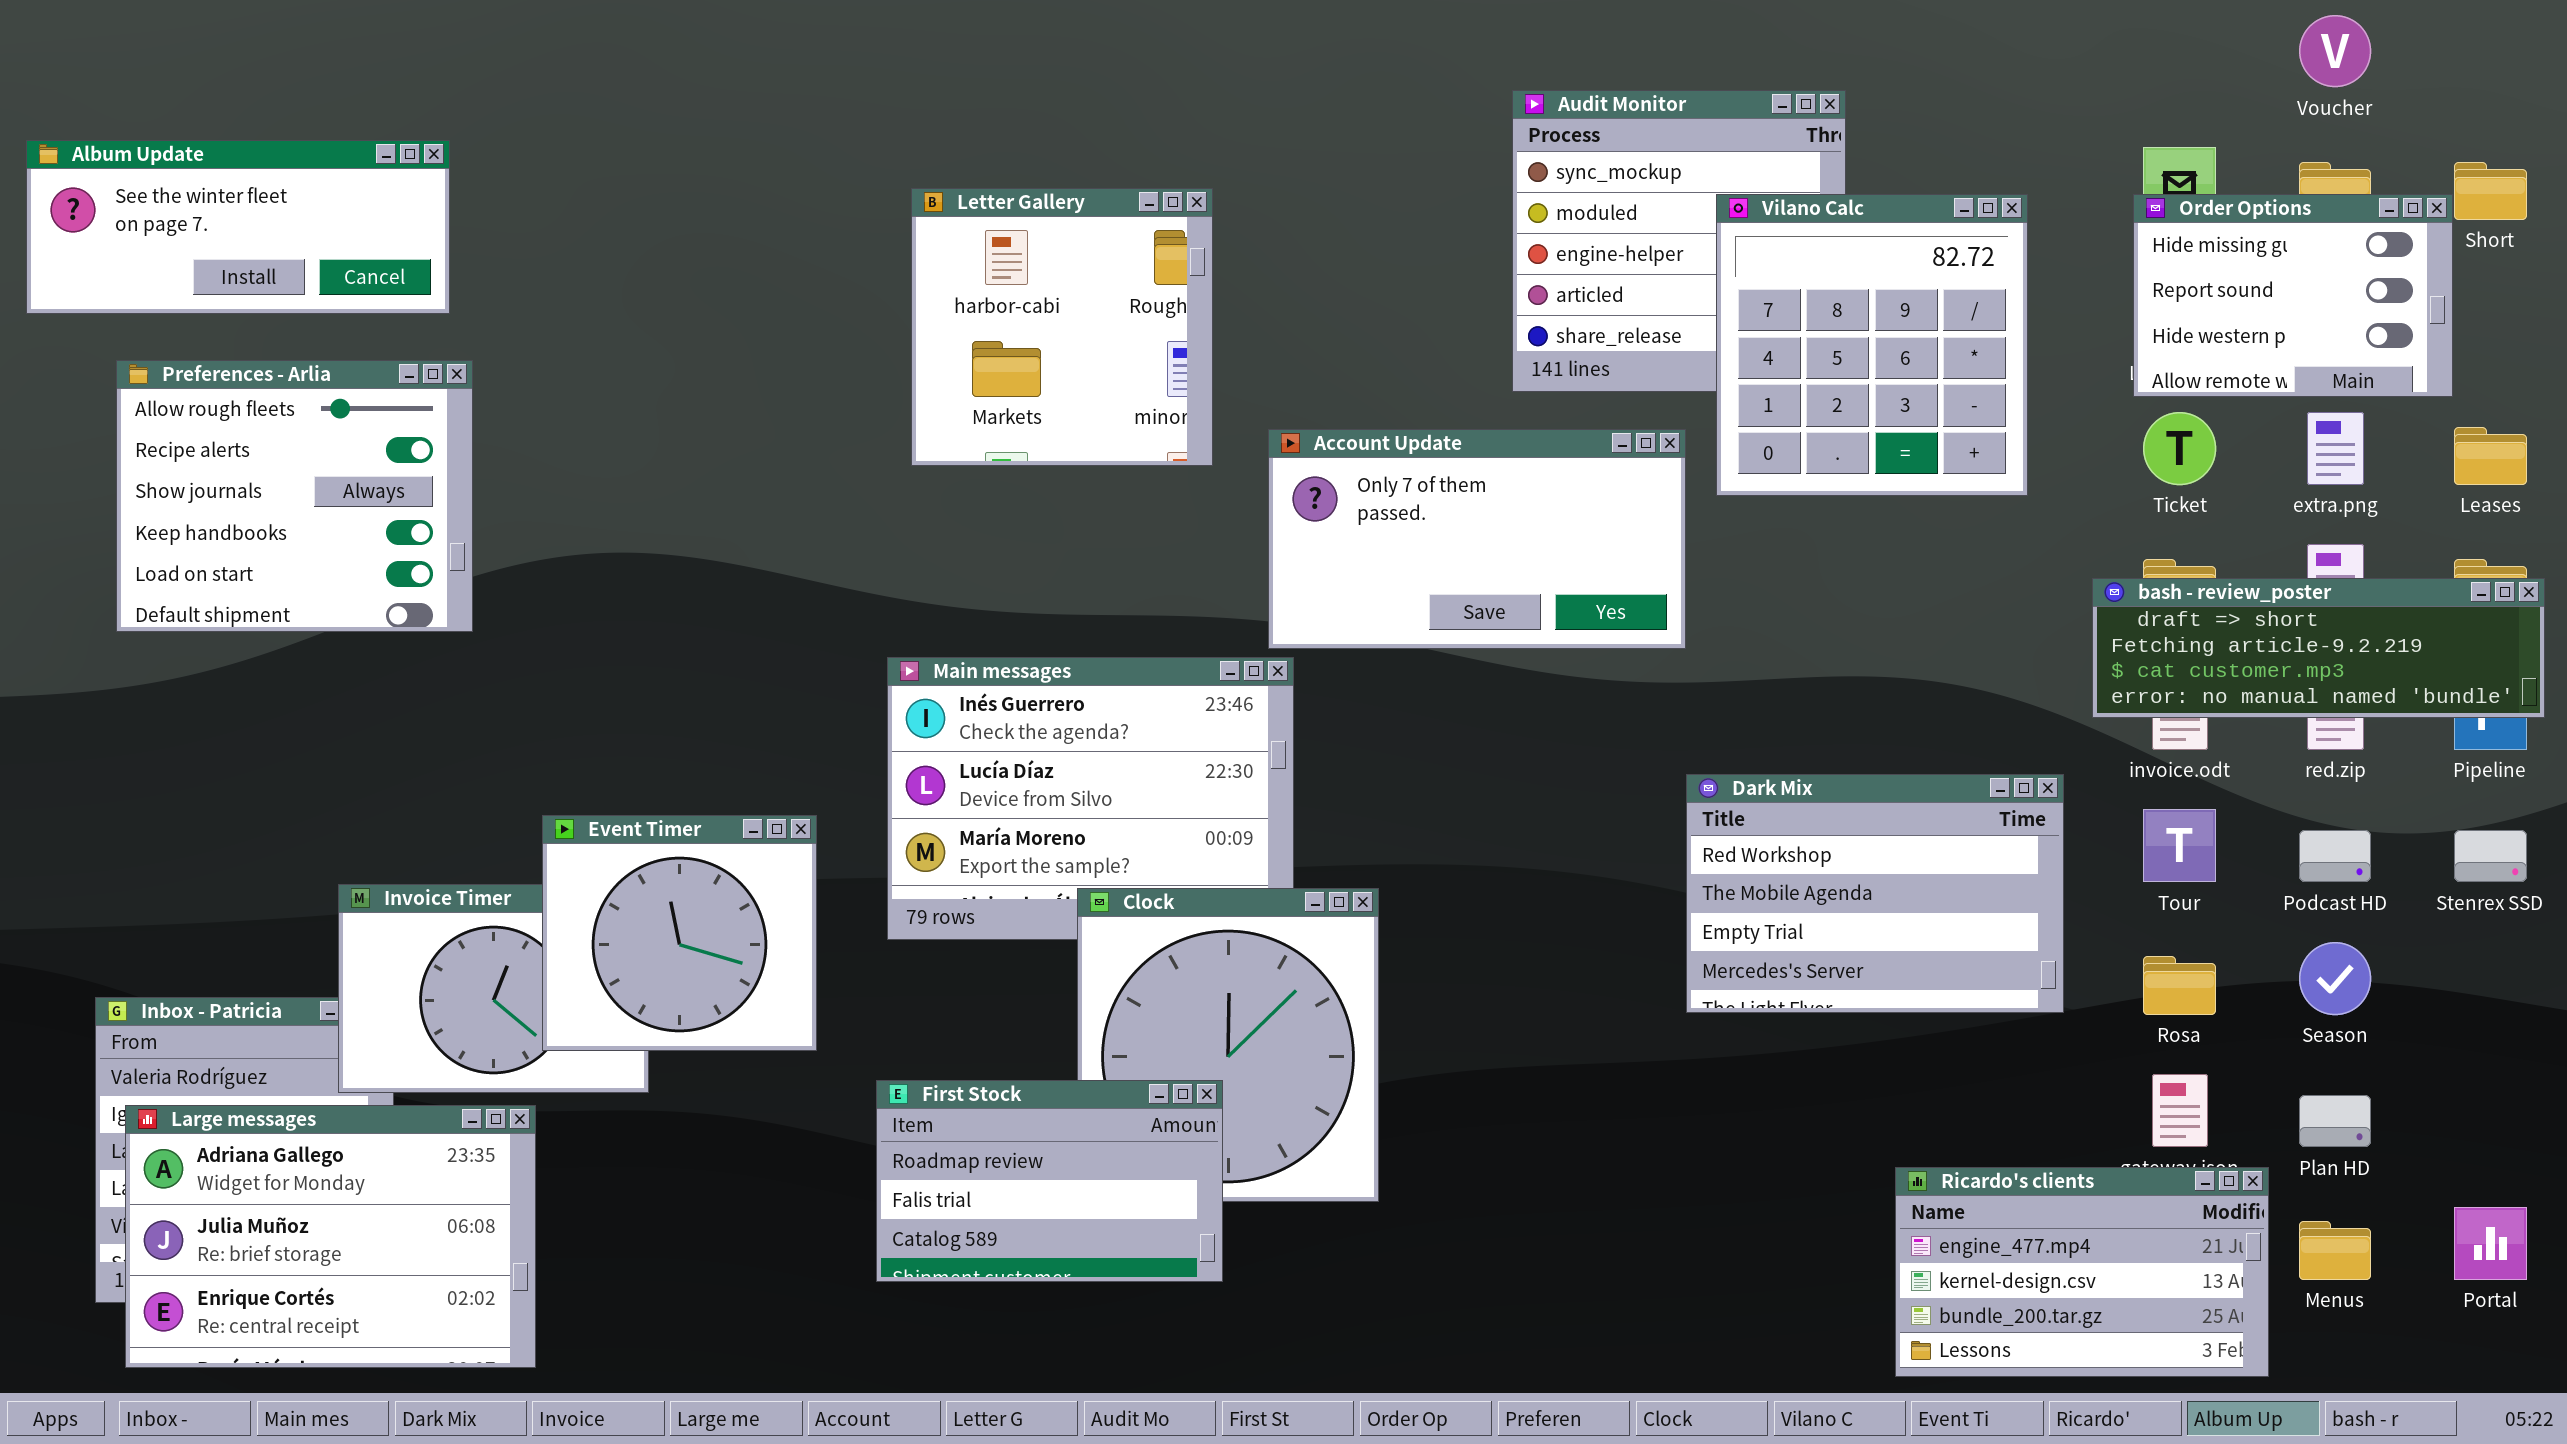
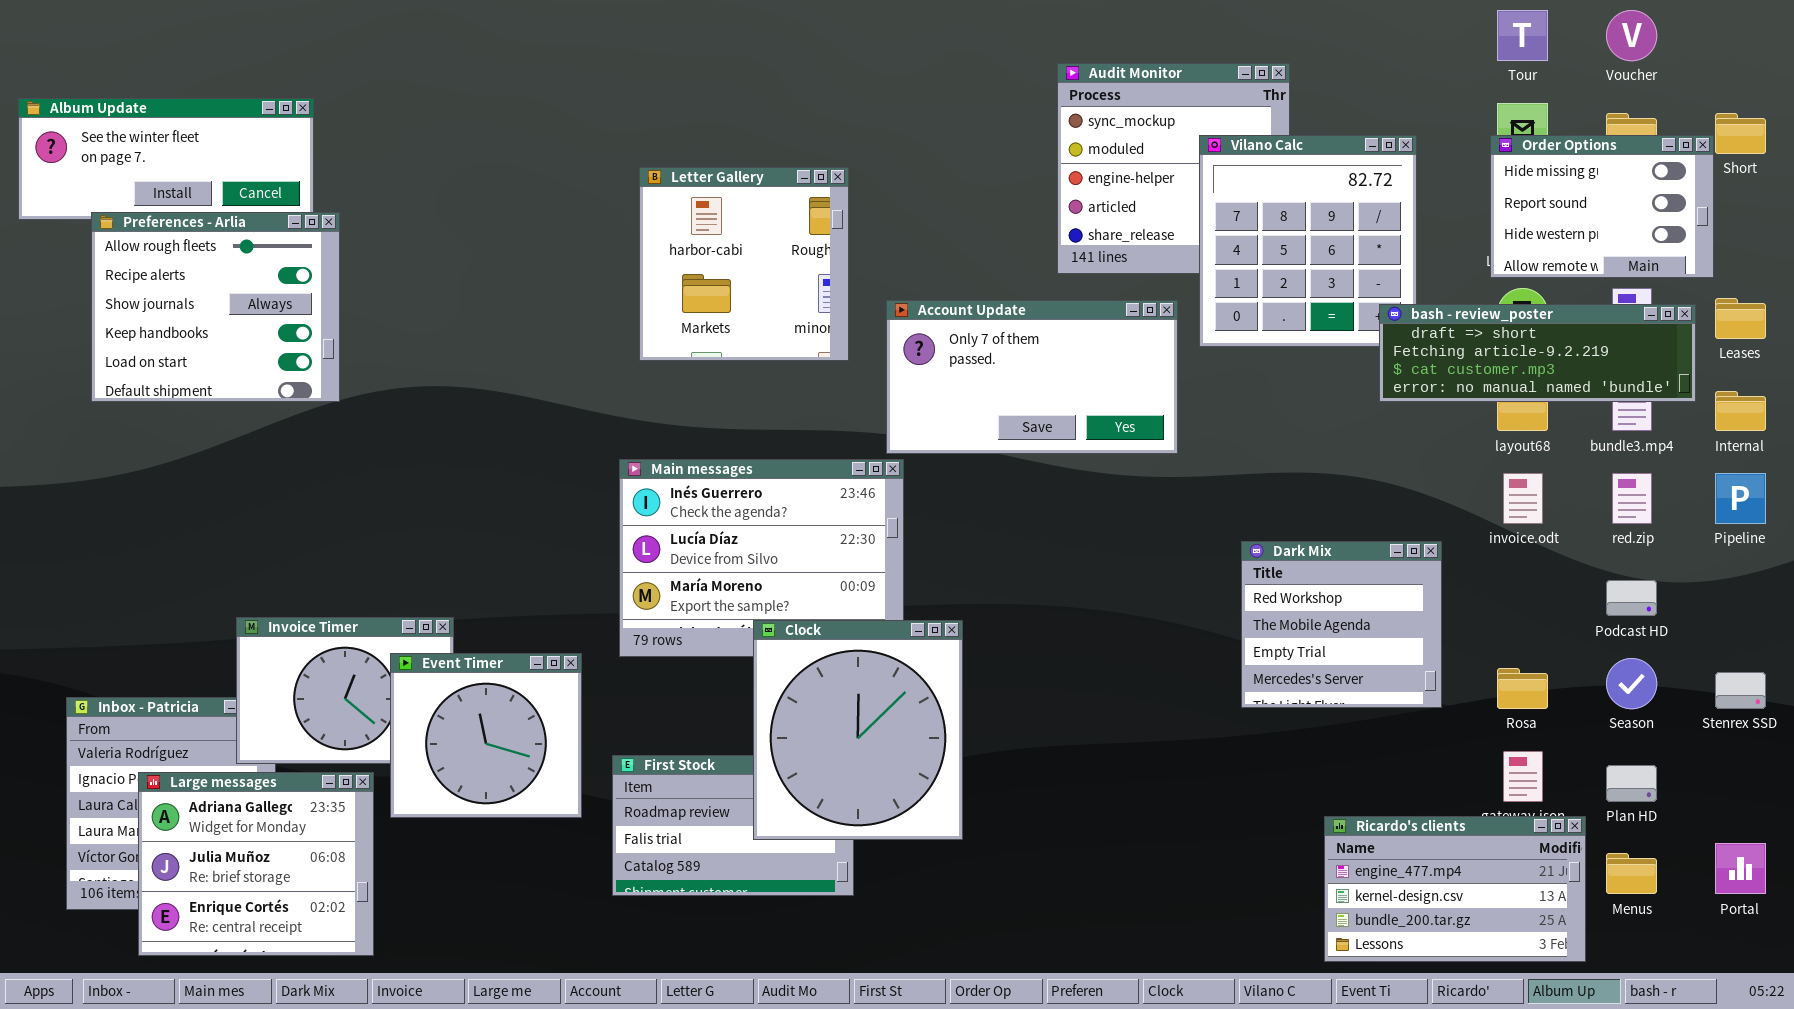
Letter Gallery: [911,188,1213,466] -> [639,167,849,361], moved
Preferences - Arlia: [116,360,473,632] -> [91,212,340,402], moved
bash - review_poster: [2092,578,2545,718] -> [1379,304,1696,402], moved
Dark Mix: [1686,774,2064,1013] -> [1241,541,1442,708], resized
Tour: [2143,809,2216,882] -> [1497,10,1548,61], moved
Event Timer: [542,815,817,1051] -> [390,653,582,818], moved
Stenrex SSD: [2454,830,2527,882] -> [1715,672,1766,709], moved
Clock: [1077,888,1379,1202] -> [753,620,963,840], raised
Large messages: [125,1105,536,1368] -> [138,772,374,956], resized

